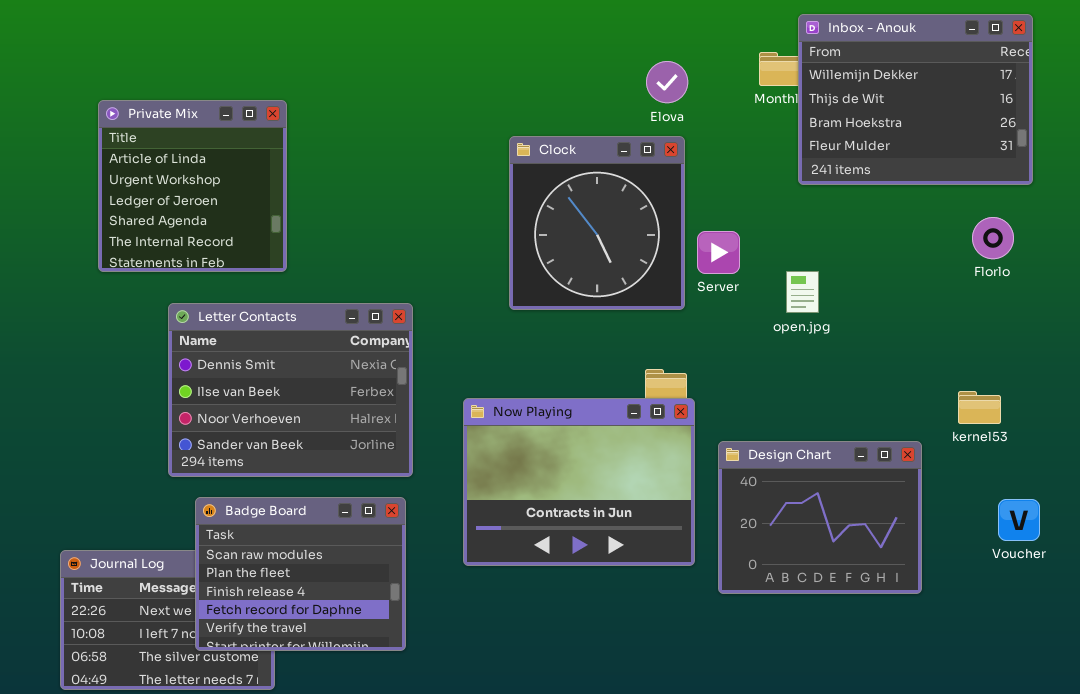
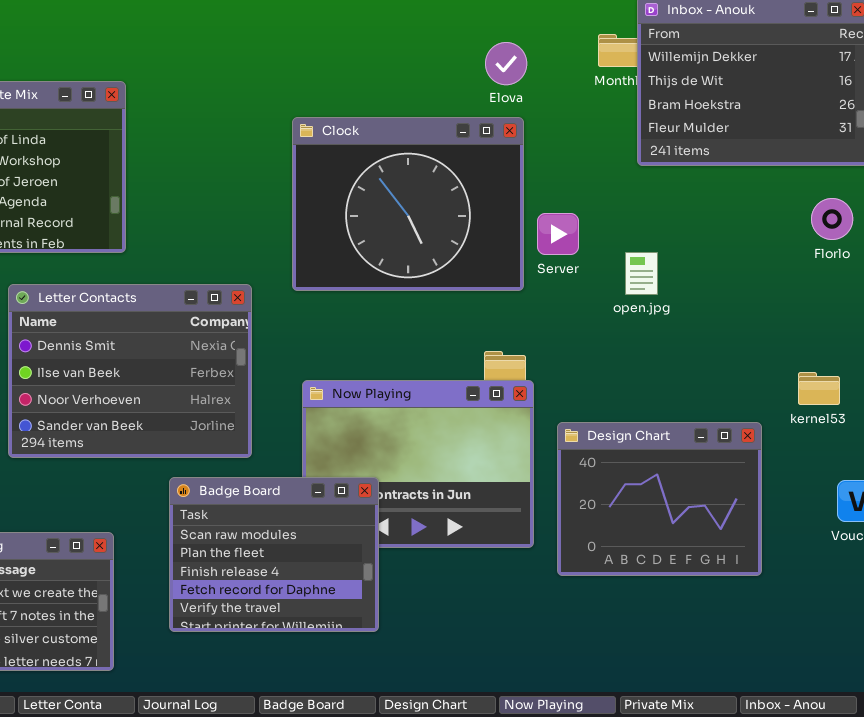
Clock: [509,136,685,310] -> [292,117,524,291], resized
Badge Board: [195,497,406,651] -> [169,477,379,632], moved

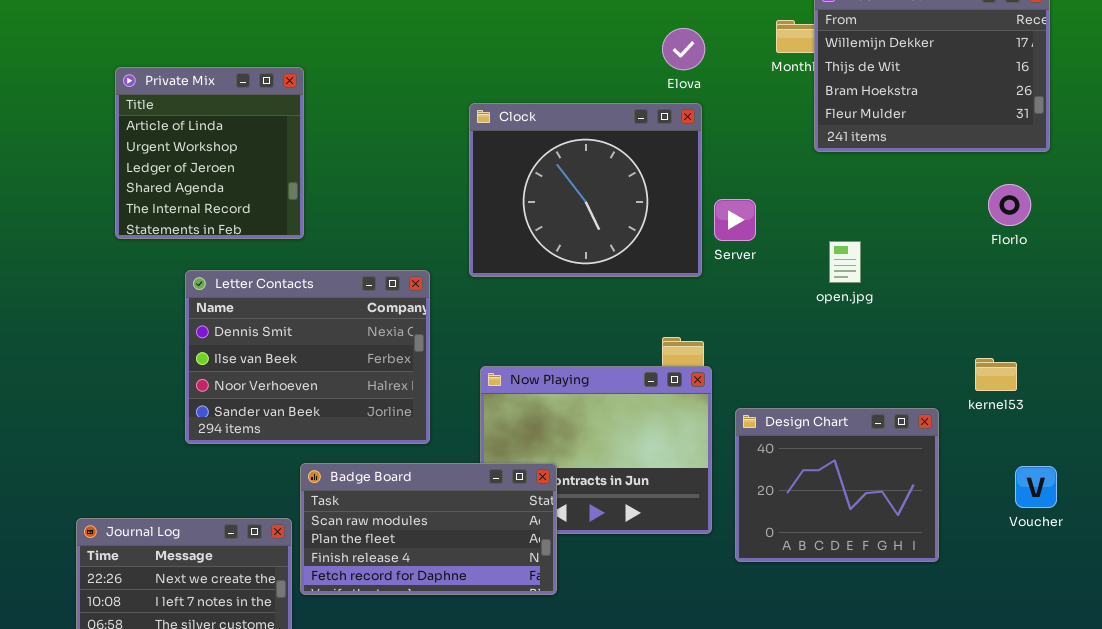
open.jpg: [625,252,658,295] -> [829,241,861,283], moved
Badge Board: [169,477,379,632] -> [300,463,557,595], resized

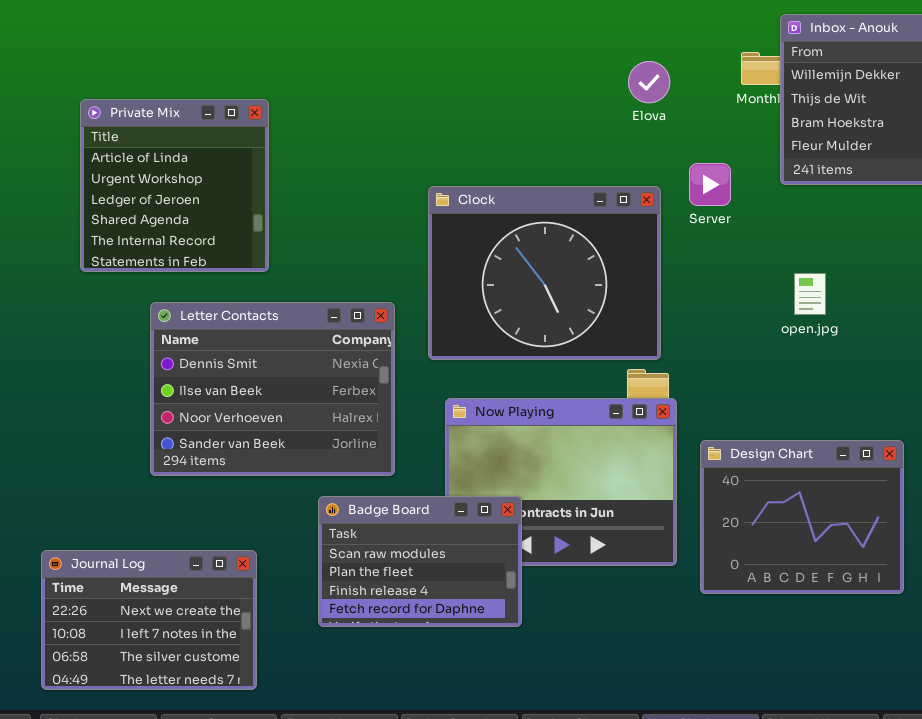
Clock: [469,103,702,277] -> [428,186,661,360], moved
Server: [714,199,756,241] -> [689,163,731,206], moved
Badge Board: [300,463,557,595] -> [318,496,522,627], resized

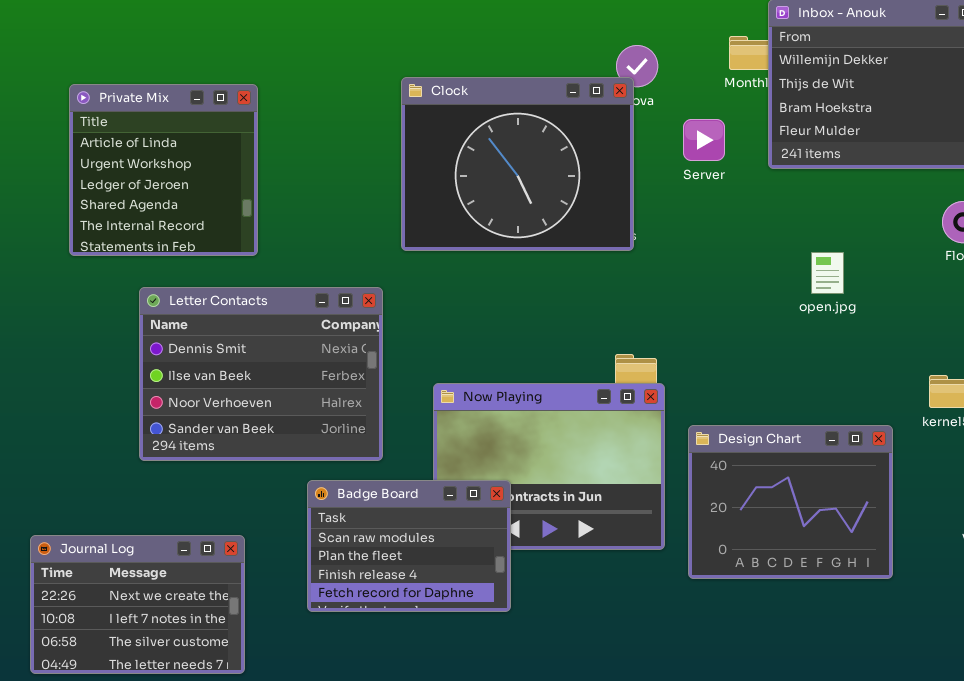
Server: [689,163,731,206] -> [683,119,725,161], moved
Clock: [428,186,661,360] -> [401,77,634,251], moved
open.jpg: [794,273,826,315] -> [811,252,844,294], moved

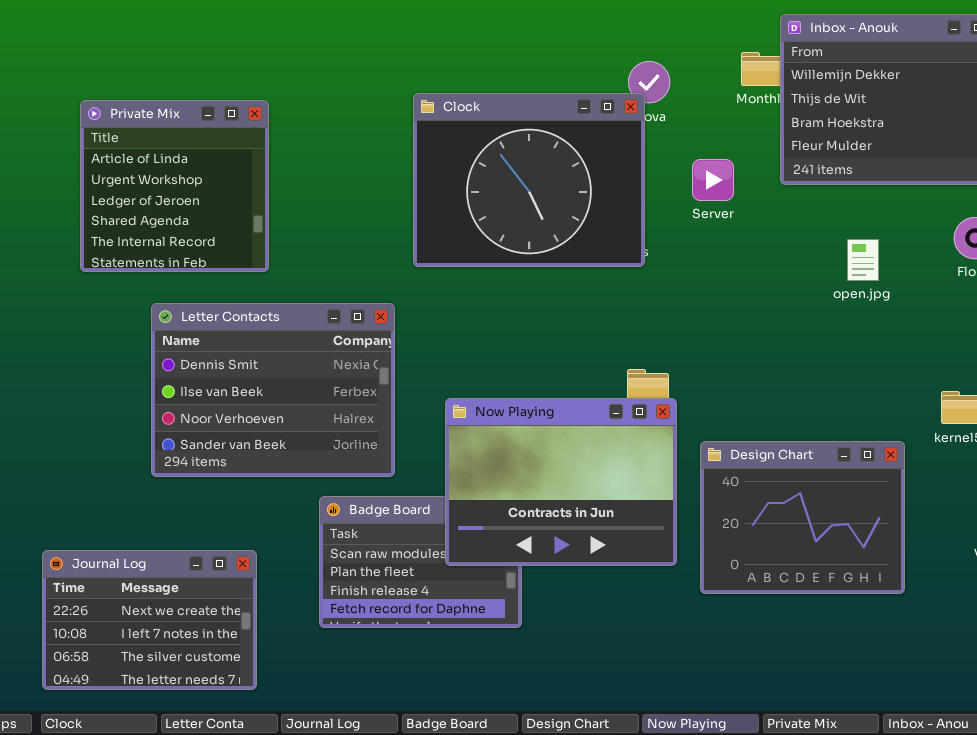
Server: [683,119,725,161] -> [692,159,734,201], moved
open.jpg: [811,252,844,294] -> [847,239,879,281], moved
Now Playing: [433,383,665,550] -> [445,398,677,566], raised

